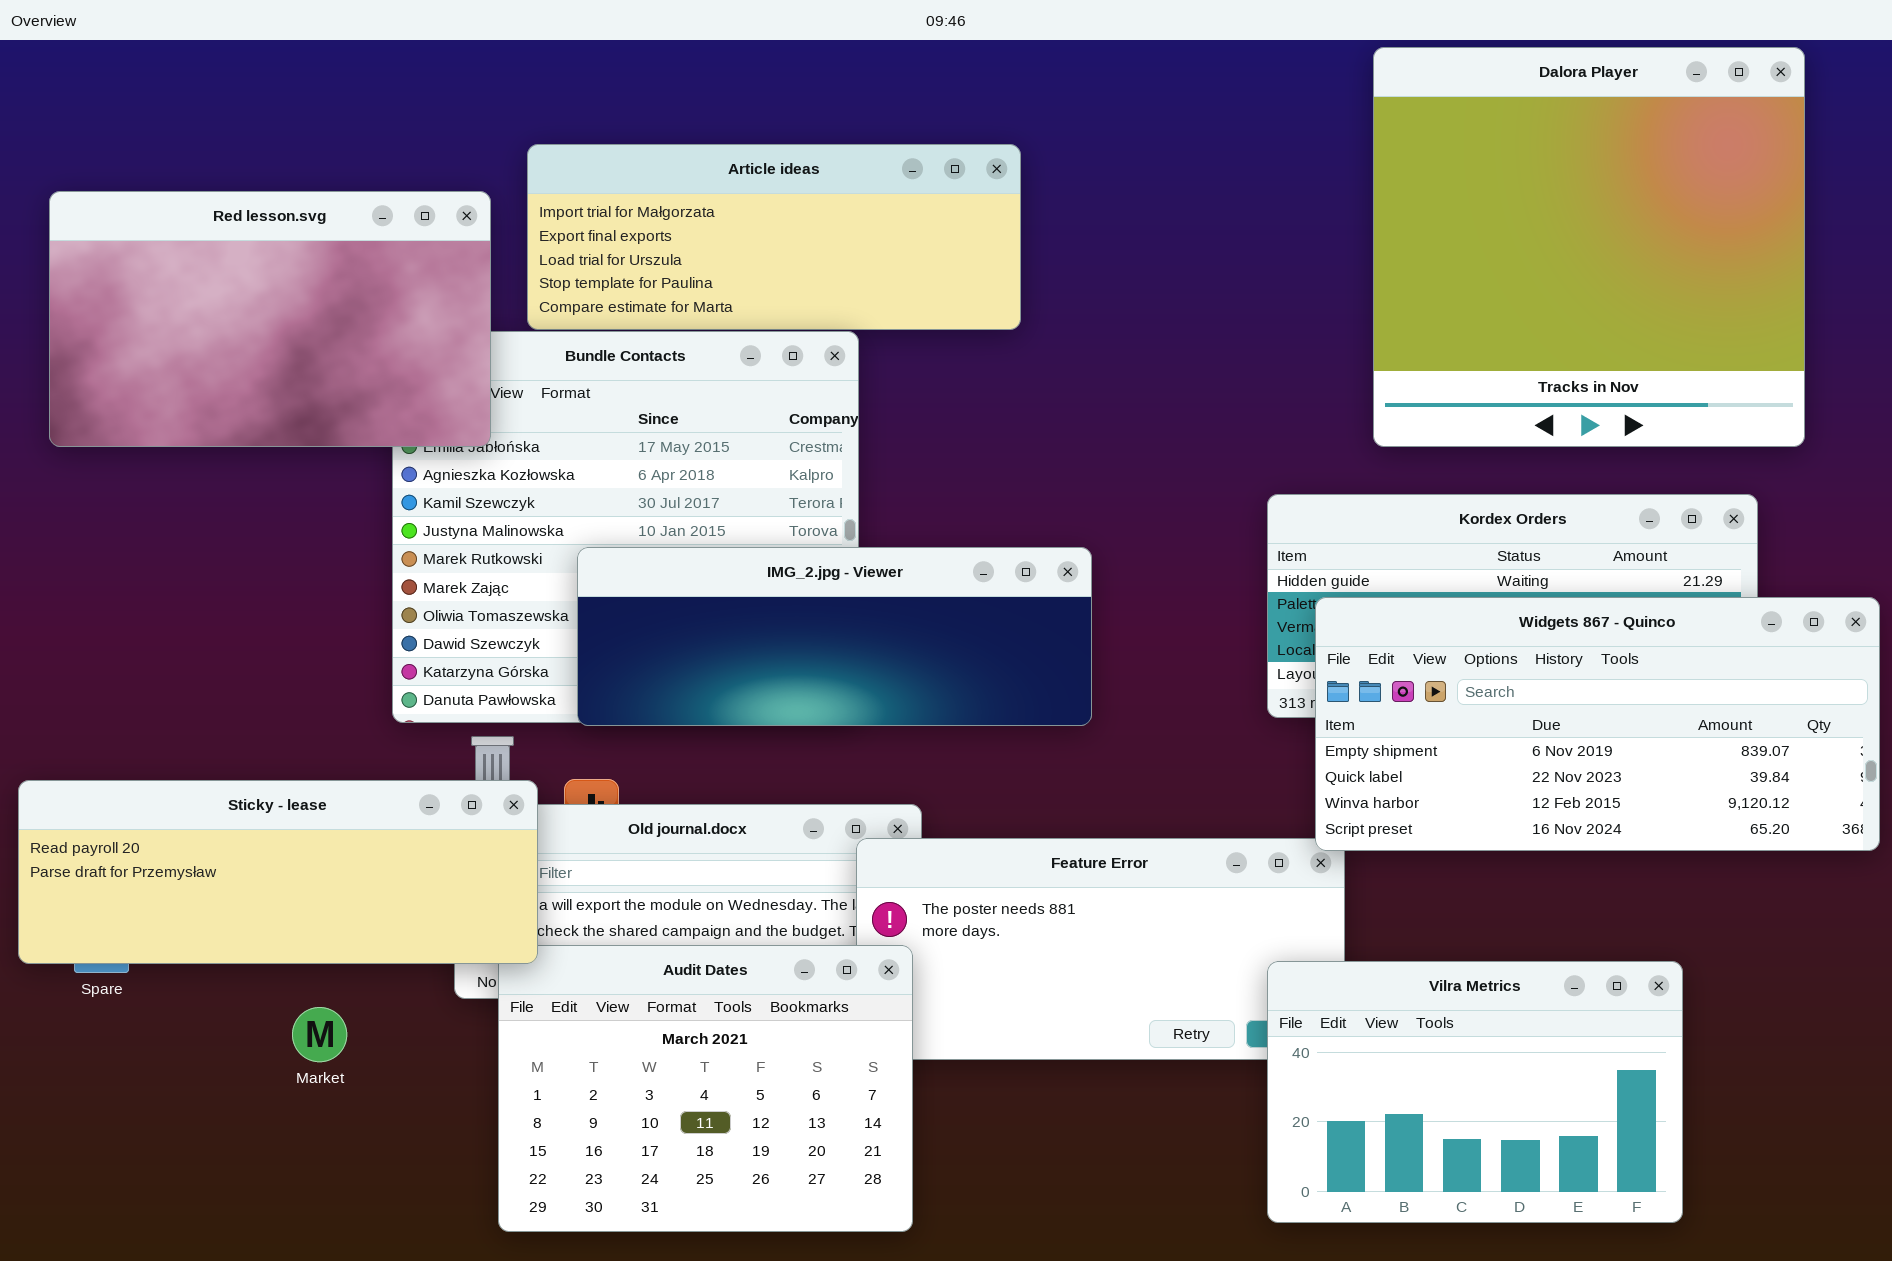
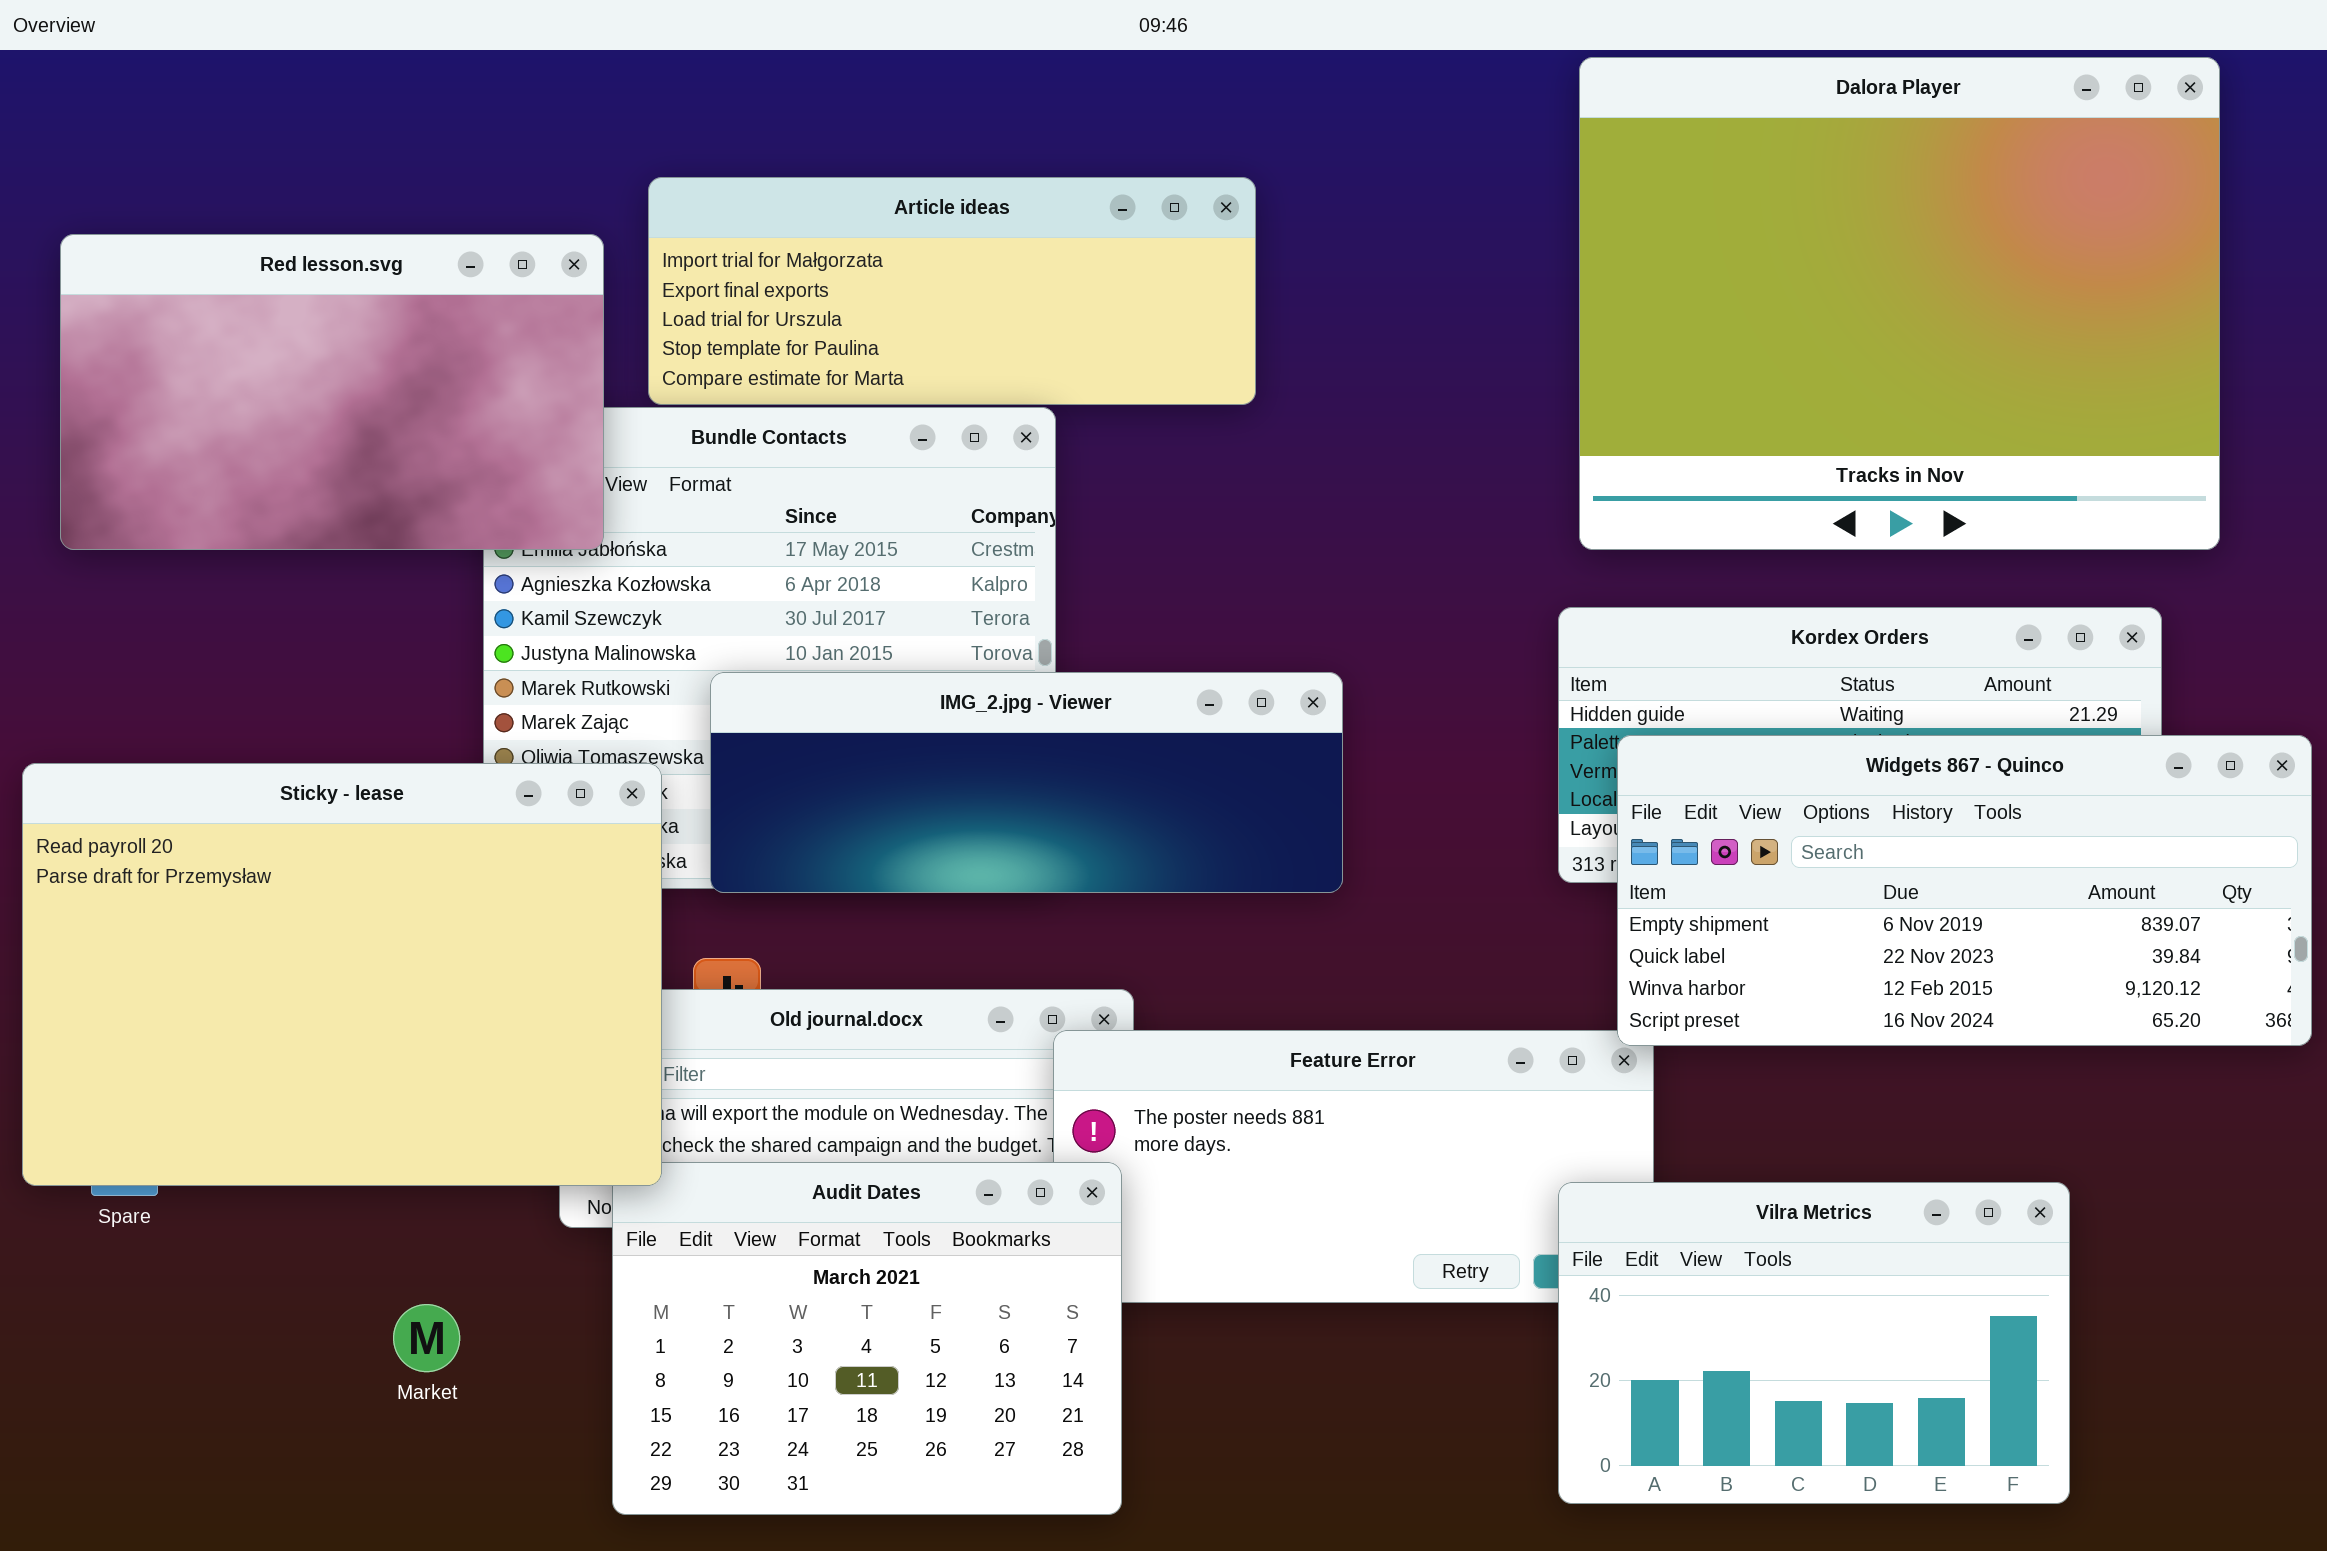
Dalora Player: [1373,47,1805,447] -> [1579,57,2220,550], resized
Sticky - lease: [18,780,538,964] -> [22,763,662,1186], resized
Market: [292,1007,347,1062] -> [393,1304,460,1372], moved

